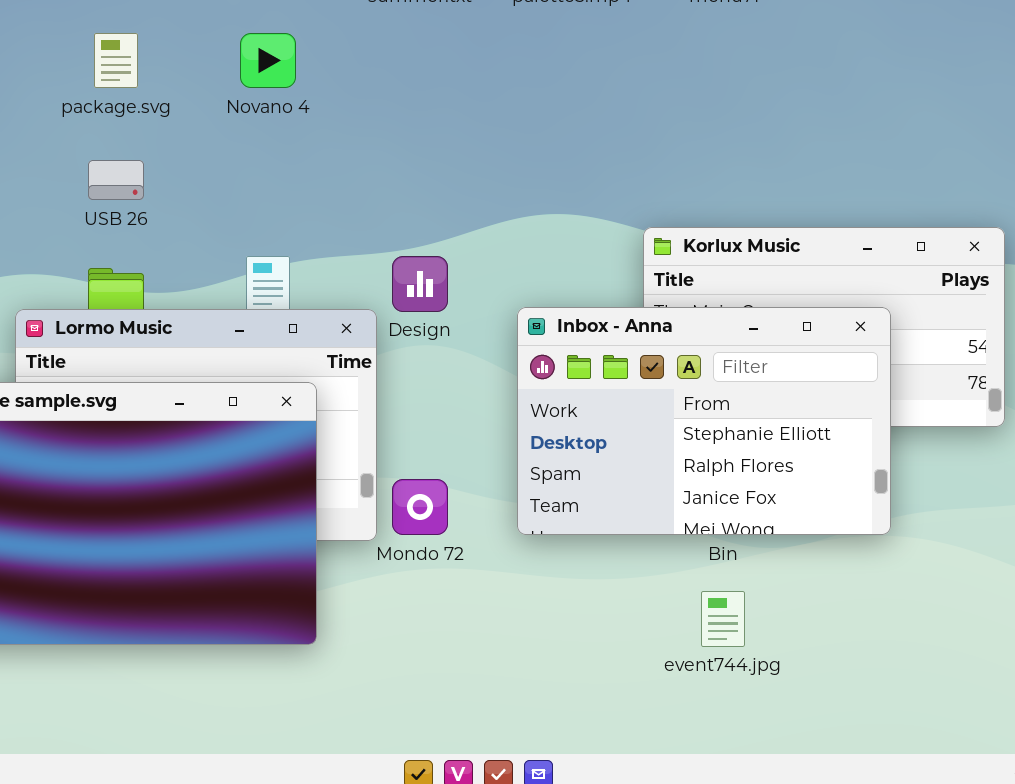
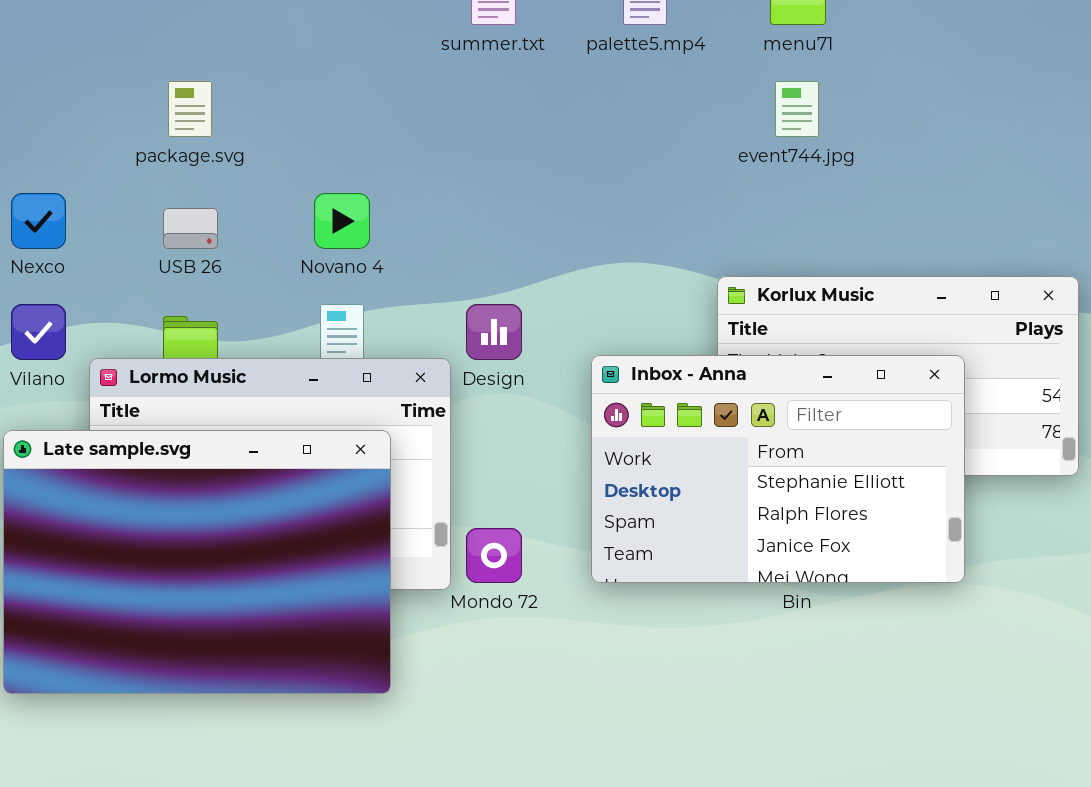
Novano 4: [240,33,296,88] -> [314,193,370,249], moved
event744.jpg: [701,591,745,647] -> [775,81,819,137], moved

